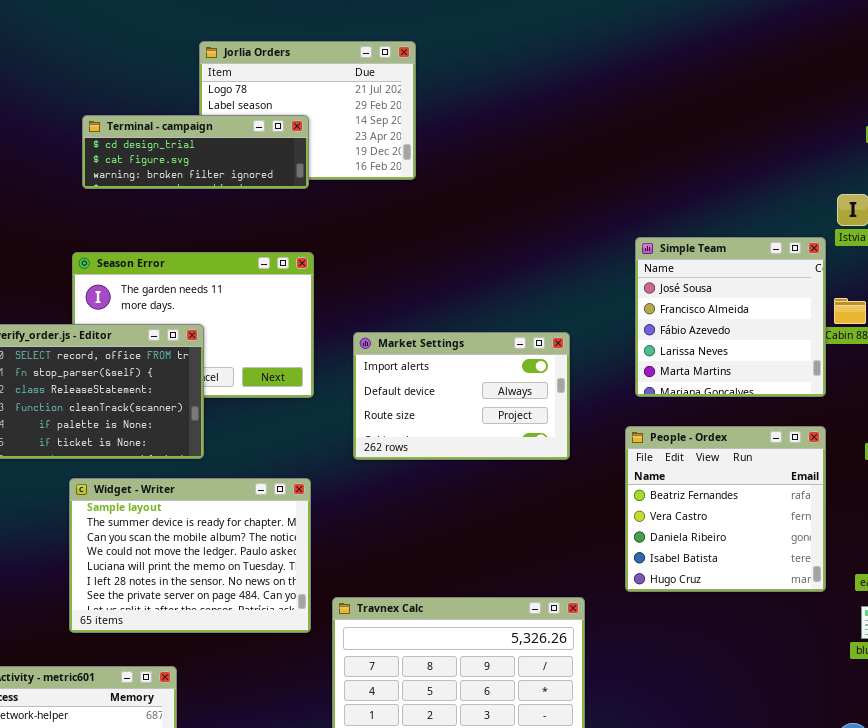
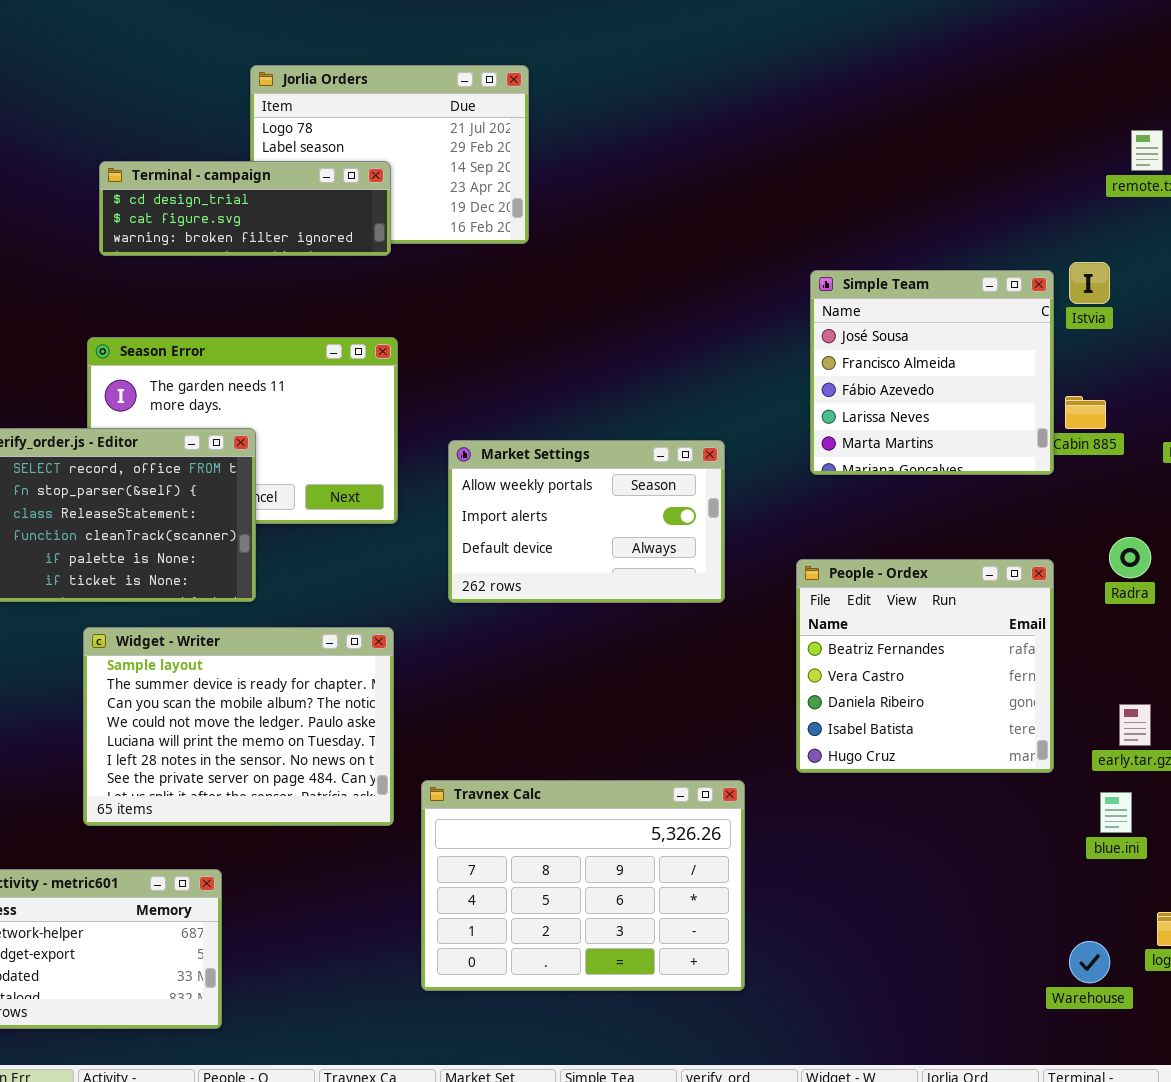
Simple Team: [635,237,826,397] -> [810,270,1054,475], moved
Market Settings: [353,332,570,460] -> [448,440,725,603], scrolled up 1 row

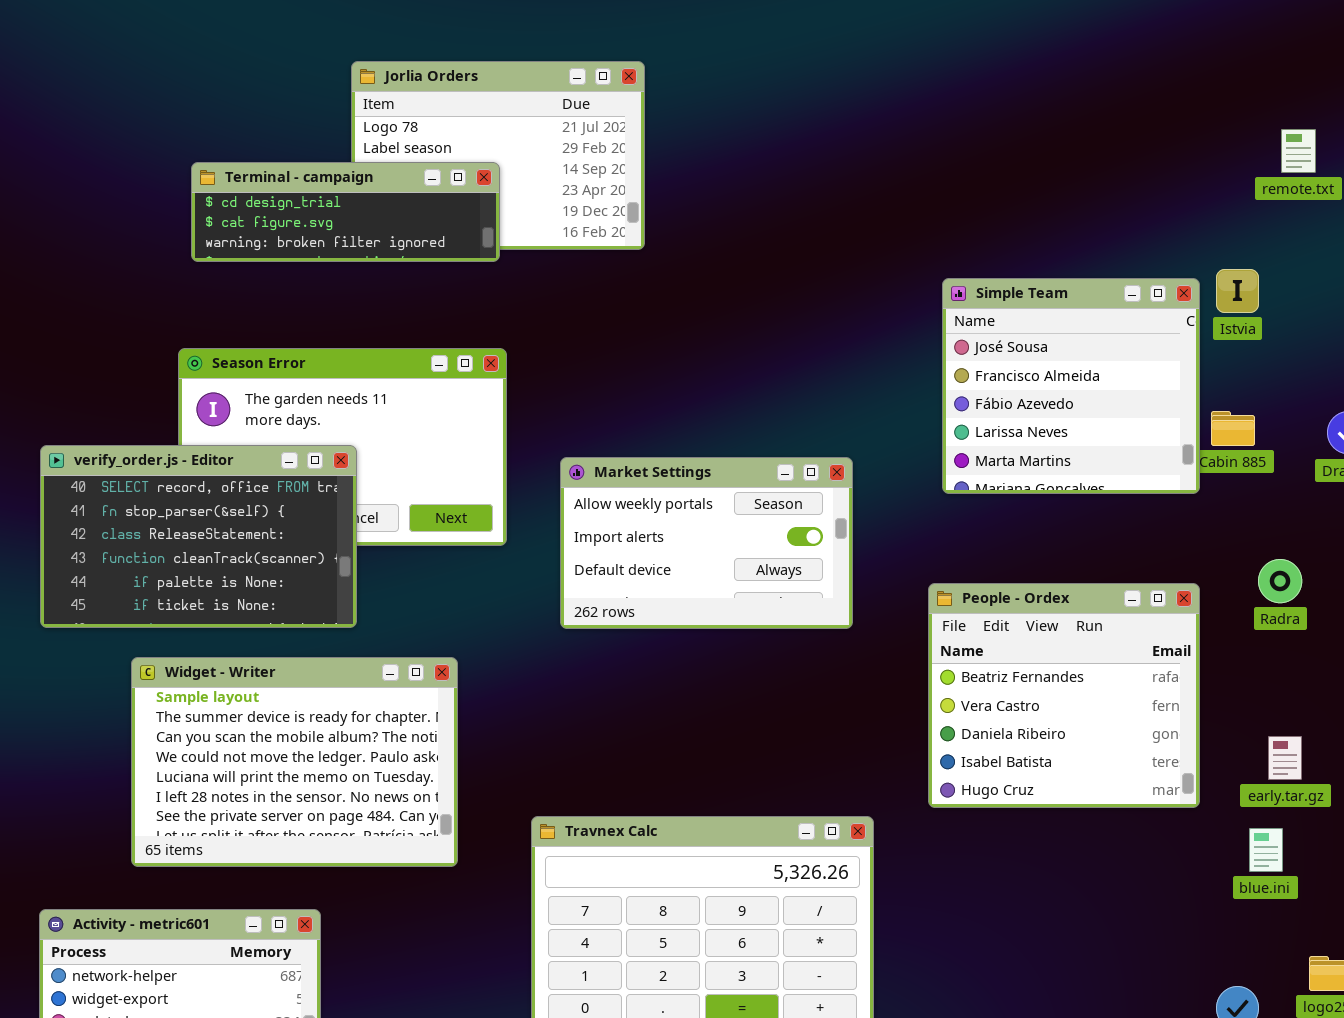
Widget - Writer: [83,627,394,826] -> [131,657,458,867], moved

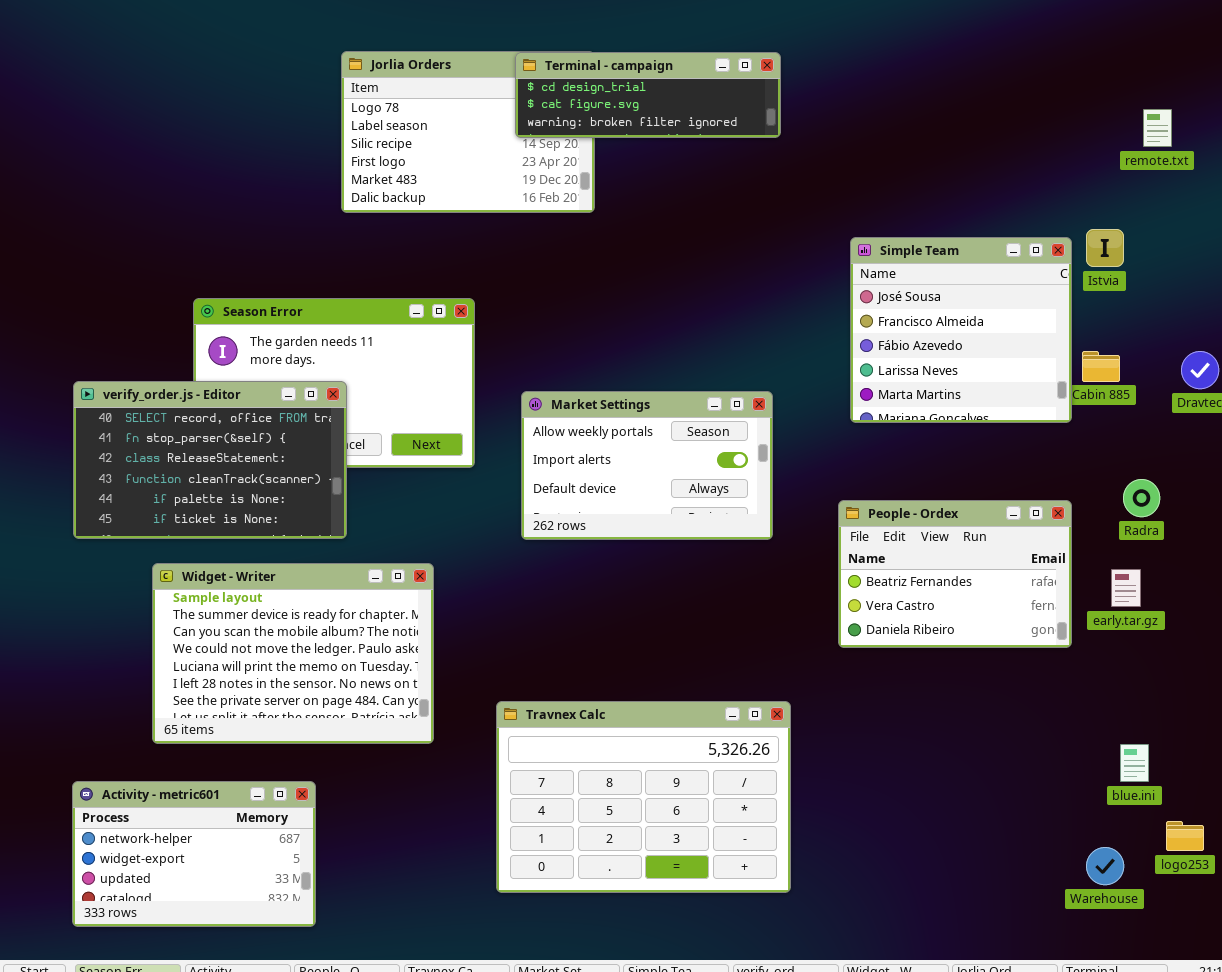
Terminal - campaign: [191,162,500,262] -> [515,52,781,138], moved
People - Ordex: [928,583,1200,808] -> [838,500,1072,648], resized
early.tar.gz: [1268,736,1302,780] -> [1111,569,1141,607], moved
blue.ini: [1249,828,1283,872] -> [1120,744,1149,782], moved

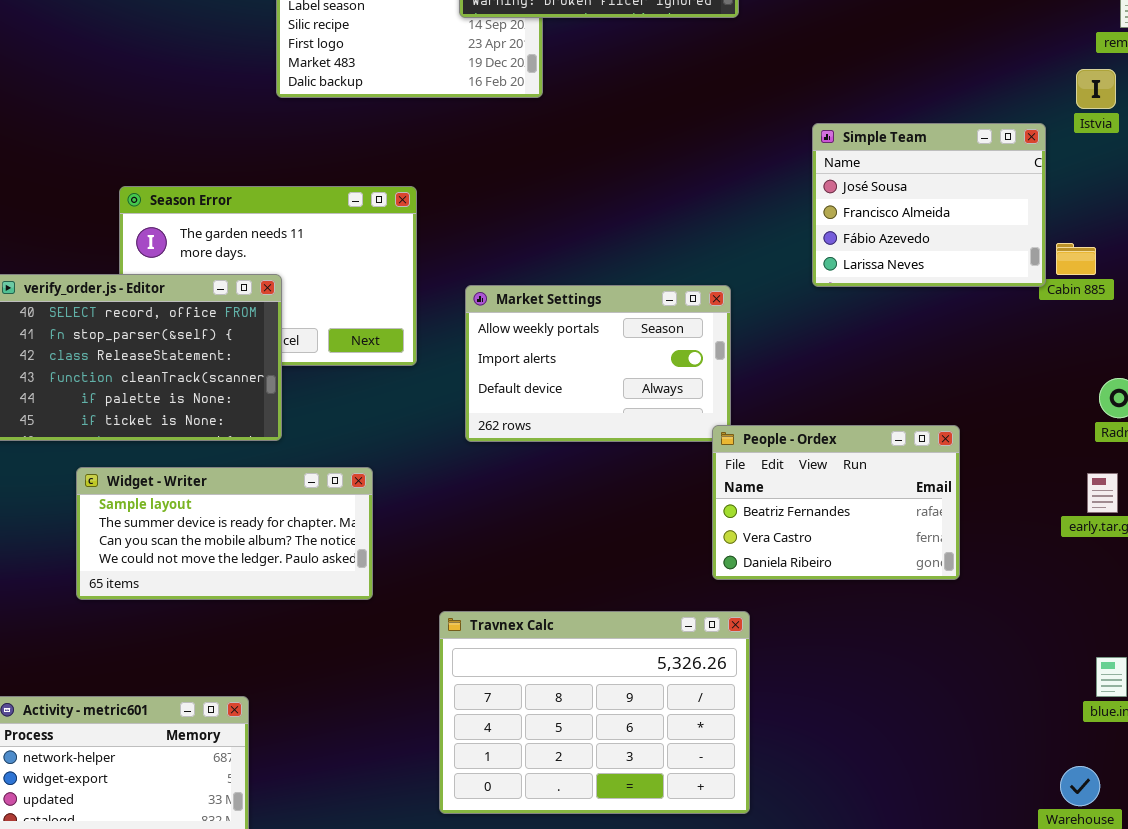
Istvia: [1086,229,1124,267] -> [1076,69,1116,109], moved
Simple Team: [850,237,1072,423] -> [812,123,1046,287], resized
People - Ordex: [838,500,1072,648] -> [712,425,960,580], moved
Widget - Writer: [152,563,434,744] -> [76,467,373,600], resized

